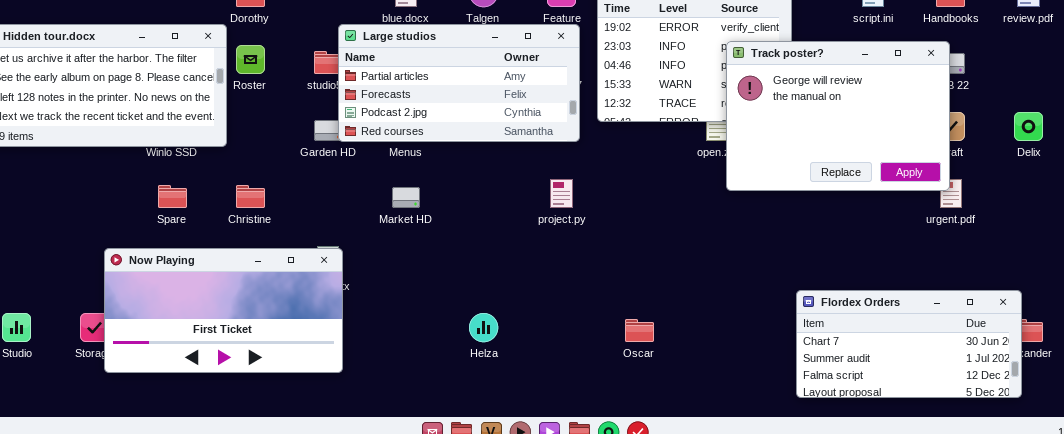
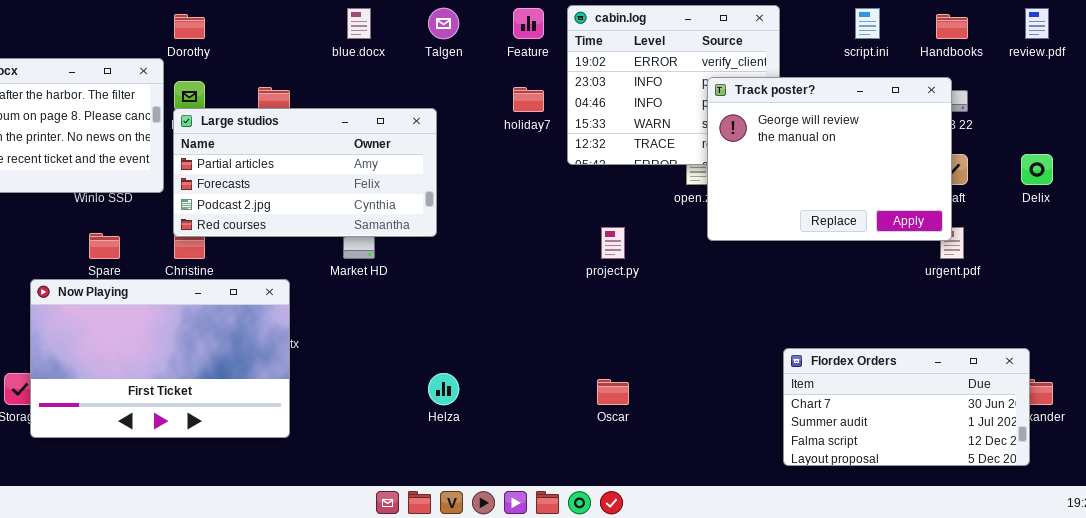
Large studios: [338,24,580,142] -> [173,108,437,237], moved
project.py: [550,179,573,208] -> [601,227,625,259], moved
Now Playing: [104,248,343,373] -> [30,279,290,438], resized

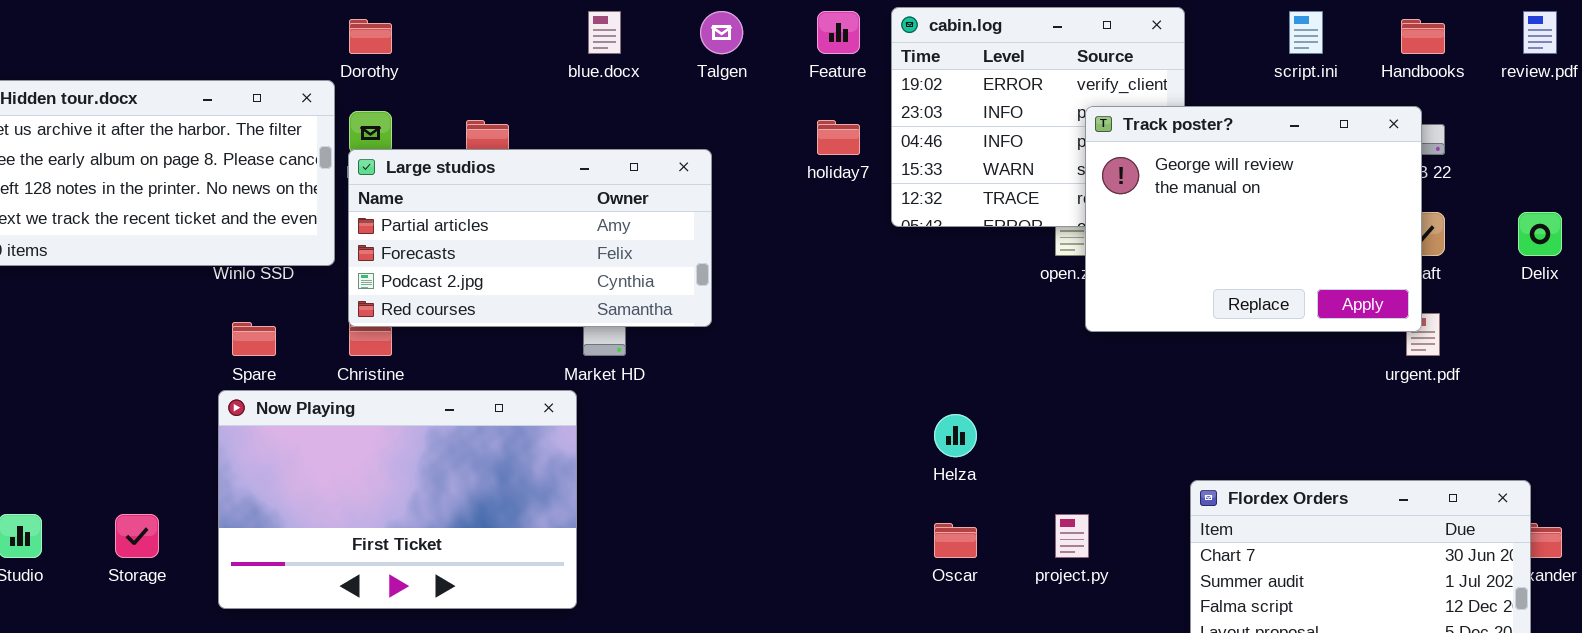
project.py: [601,227,625,259] -> [1055,514,1089,558], moved
Now Playing: [30,279,290,438] -> [218,390,577,609], moved
Helza: [428,373,459,405] -> [934,414,977,457], moved

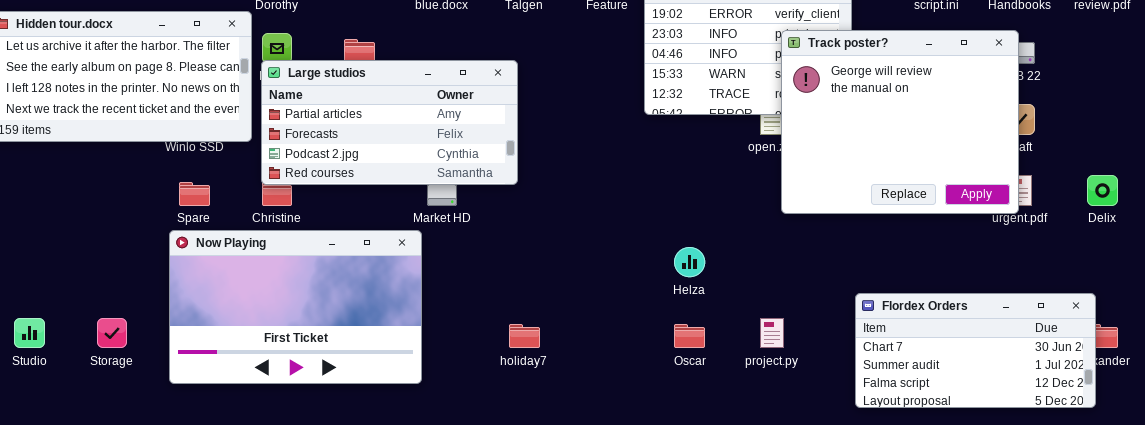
Track poster?: [1085,106,1422,332] -> [781,30,1019,214], resized
holiday7: [817,120,860,155] -> [509,324,540,348], moved
Delix: [1518,212,1562,256] -> [1087,175,1118,206], moved

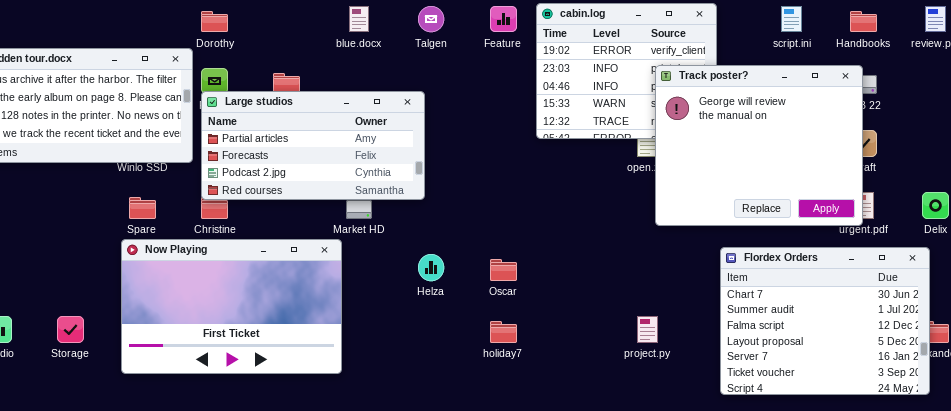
Helza: [674,247,705,277] -> [418,254,444,281], moved
Flordex Orders: [855,293,1096,408] -> [720,247,930,395], resized
holiday7: [509,324,540,348] -> [490,321,517,343], moved
Oscar: [674,324,705,348] -> [490,259,517,281], moved

